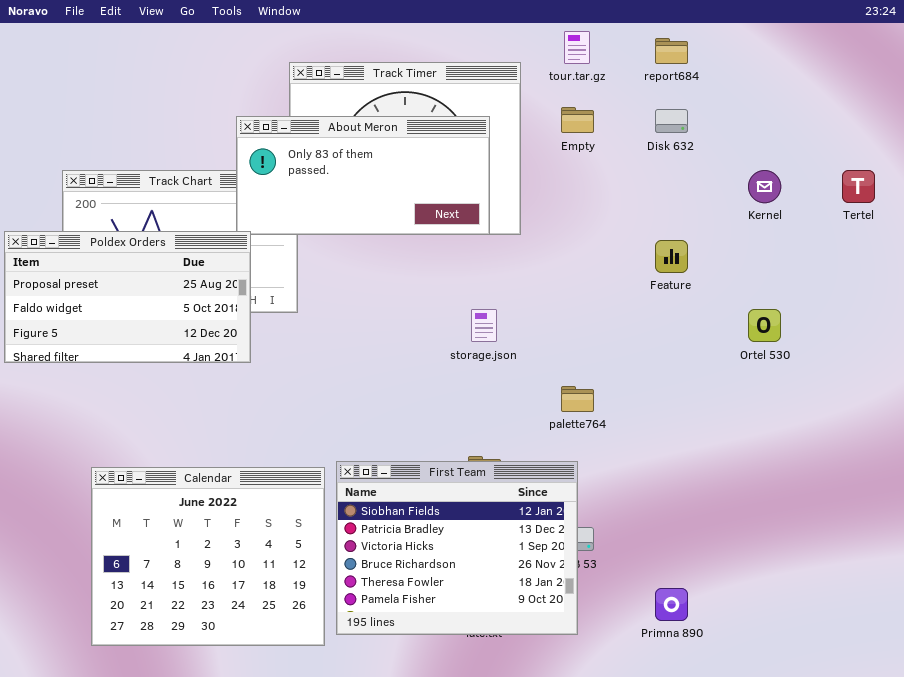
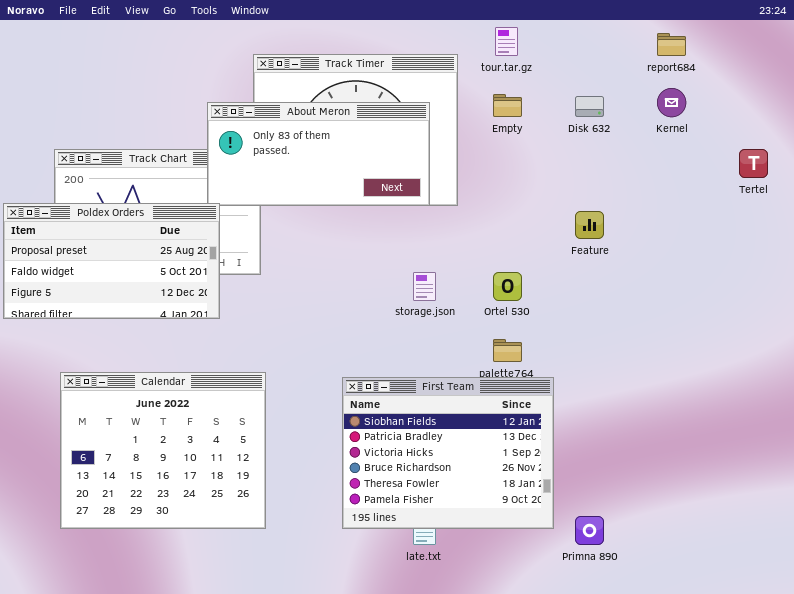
report684: [655,38,688,64] -> [657,33,686,56], moved
Kernel: [748,170,781,203] -> [657,88,686,117], moved
Ortel 530: [748,309,781,342] -> [493,272,522,301], moved
First Team: [336,461,578,635] -> [342,377,554,529], moved
Calendar: [91,467,325,646] -> [60,372,266,529], moved

